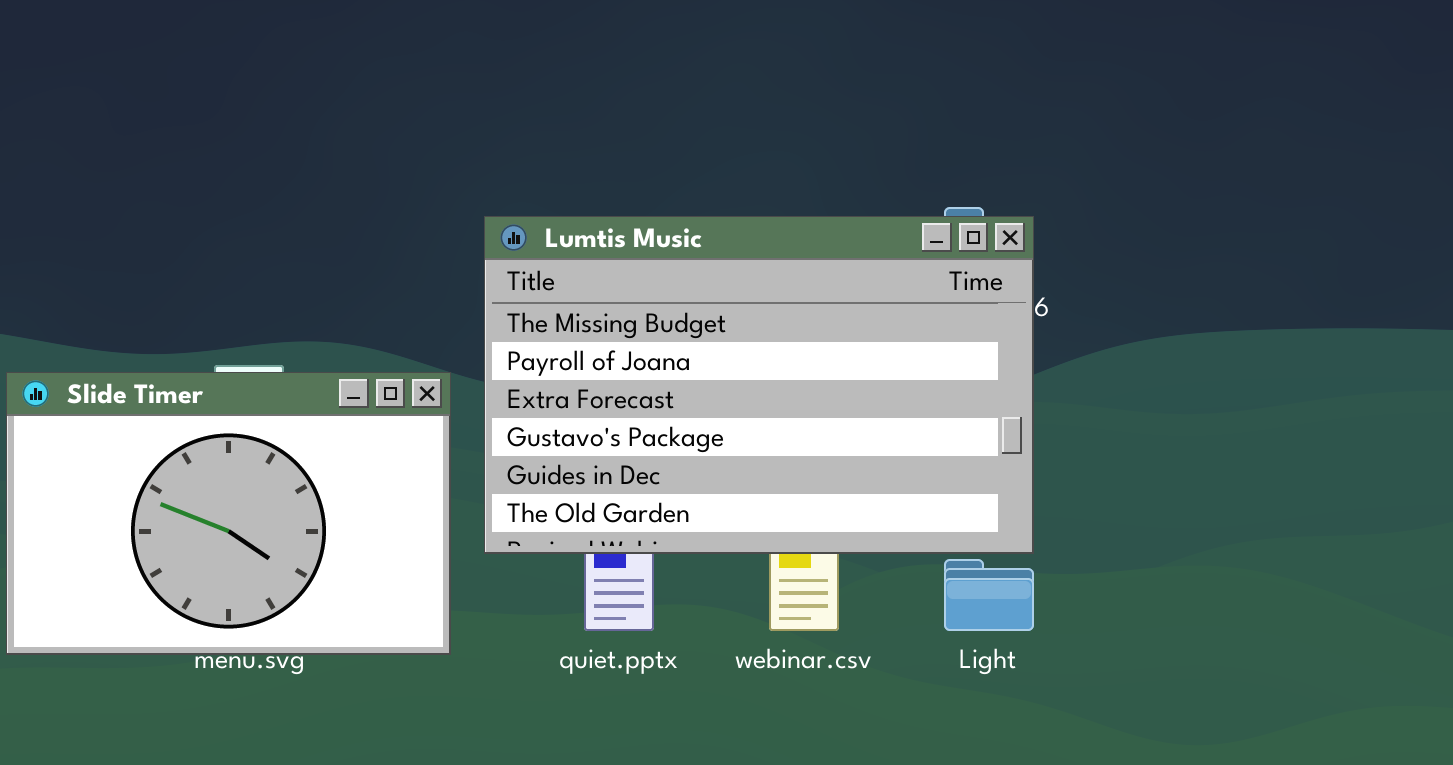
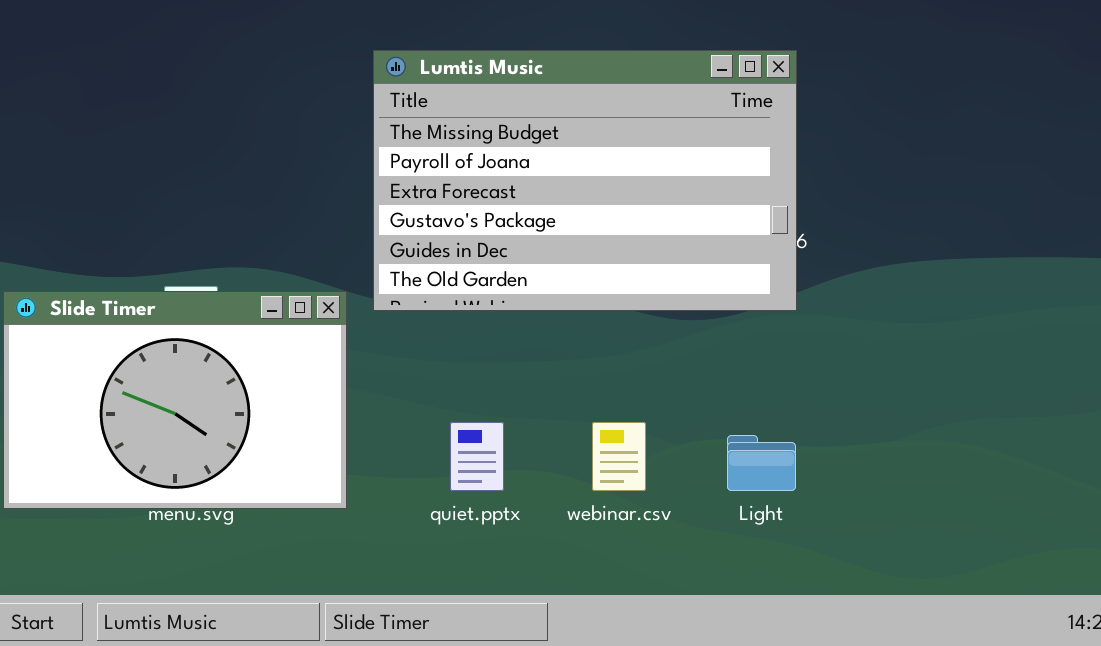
Lumtis Music: [484,216,1034,554] -> [373,50,797,311], moved

